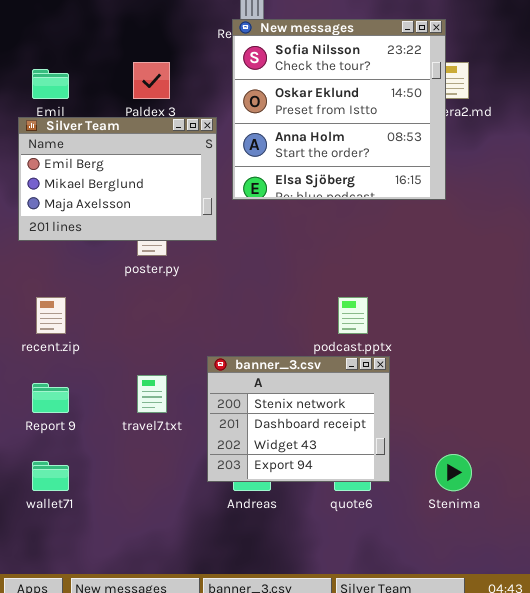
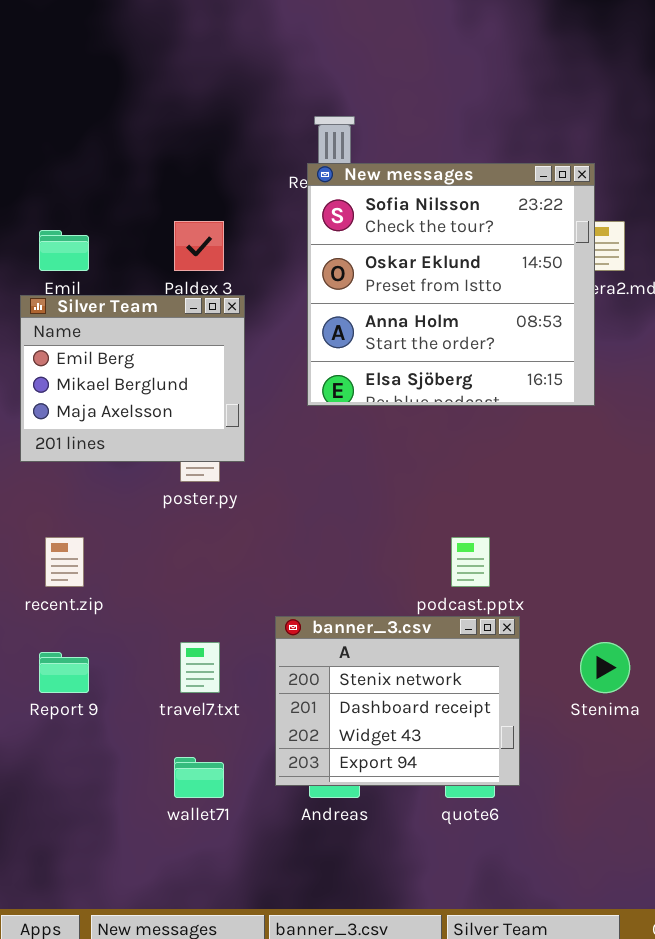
Silver Team: [18,117,217,241] -> [20,295,245,462], resized
Stenima: [435,454,472,491] -> [580,642,630,693], moved
wallet71: [32,461,69,491] -> [174,757,224,798], moved

